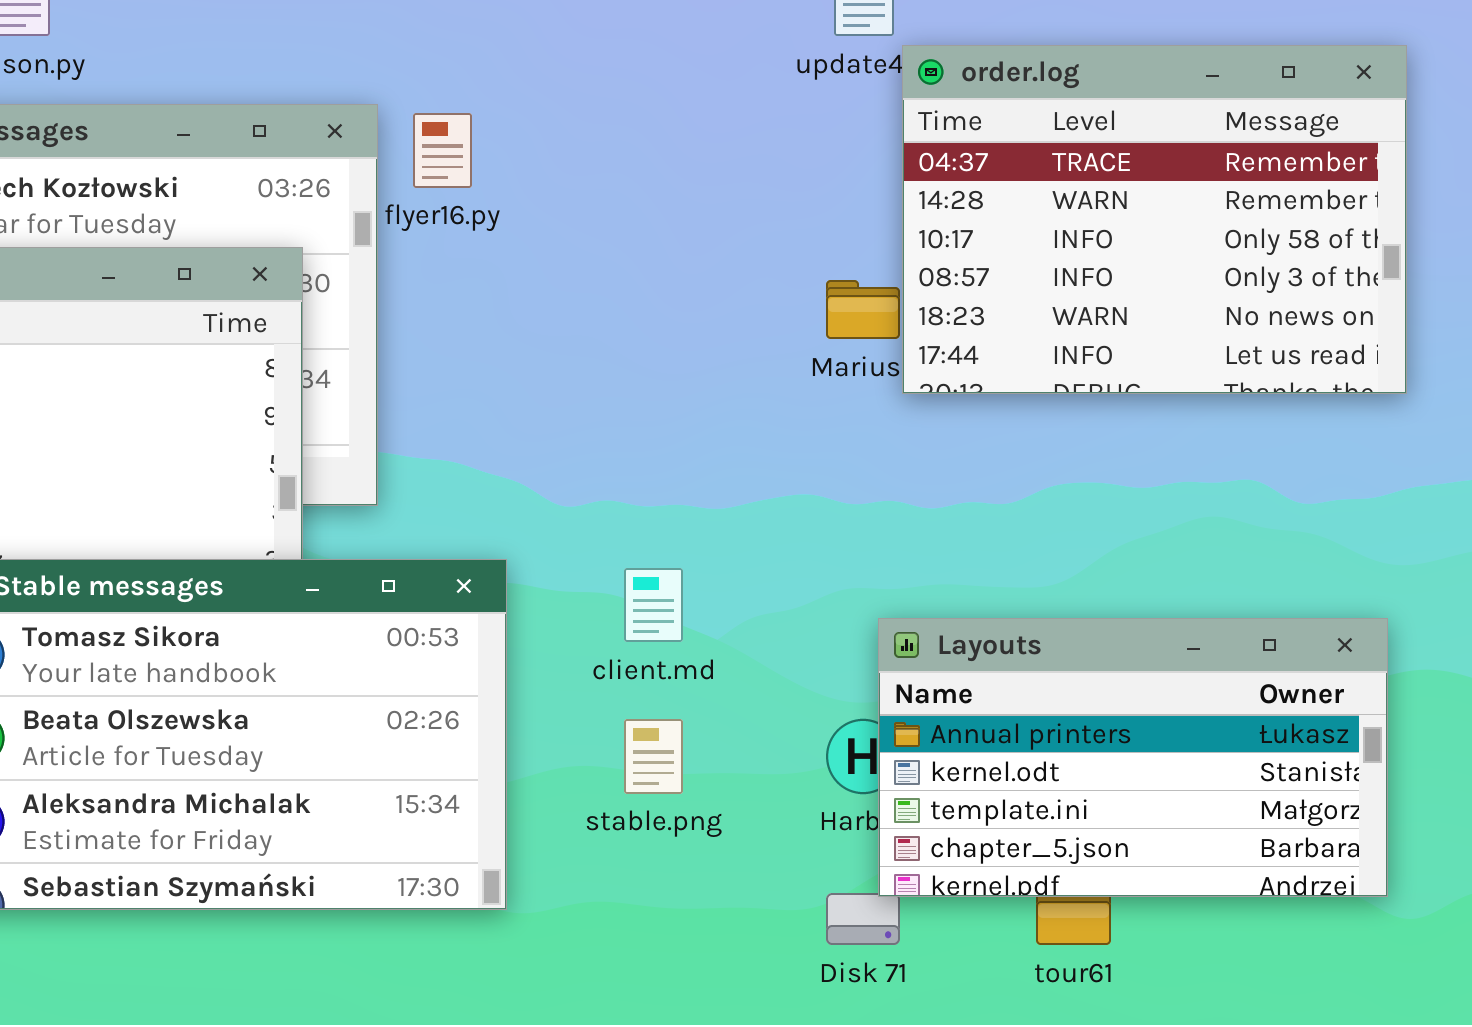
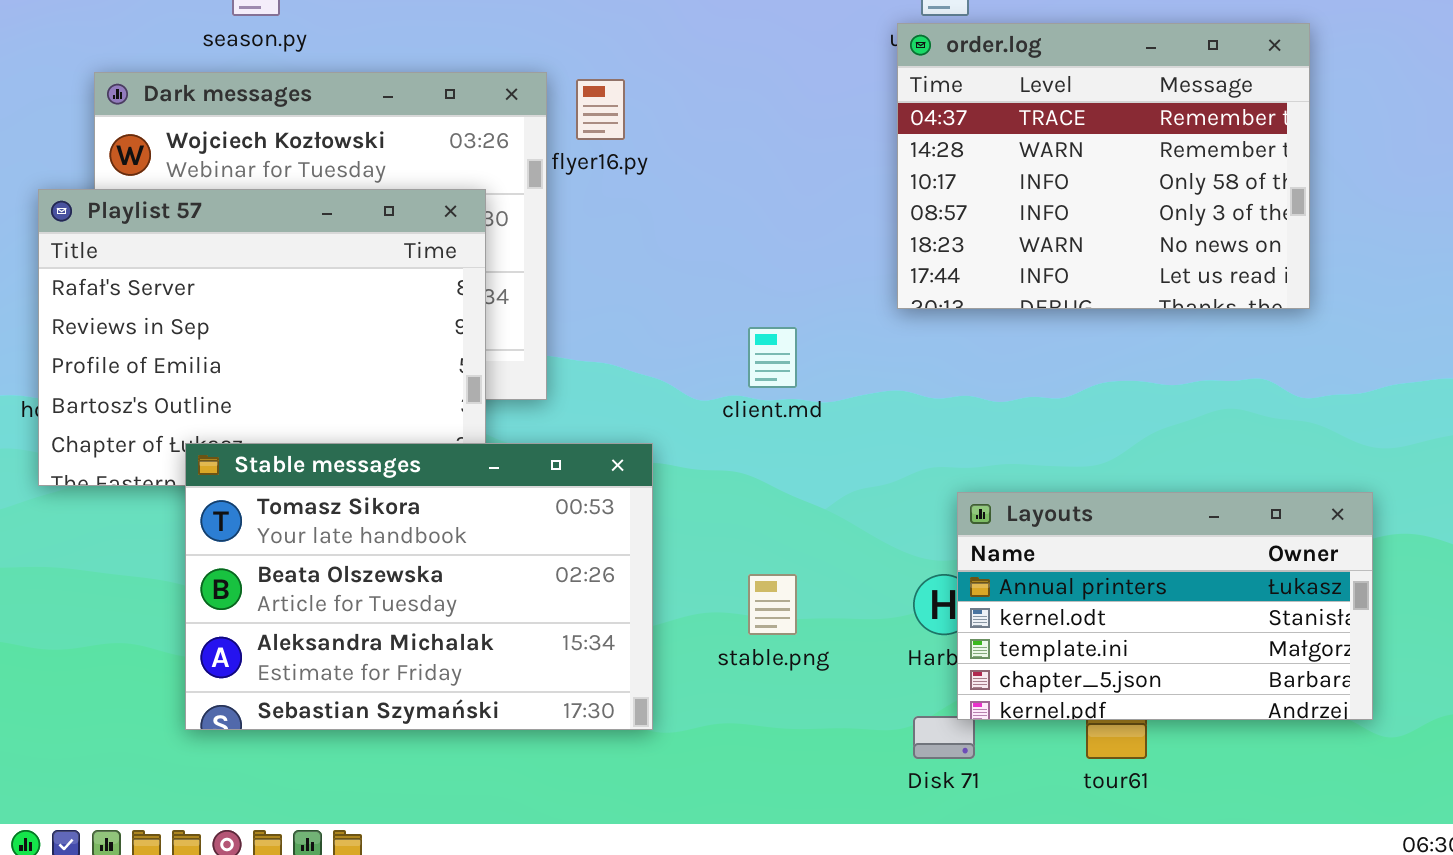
order.log: [902,45,1407,394] -> [897,23,1310,309], moved
client.md: [624,568,683,642] -> [748,327,797,388], moved

